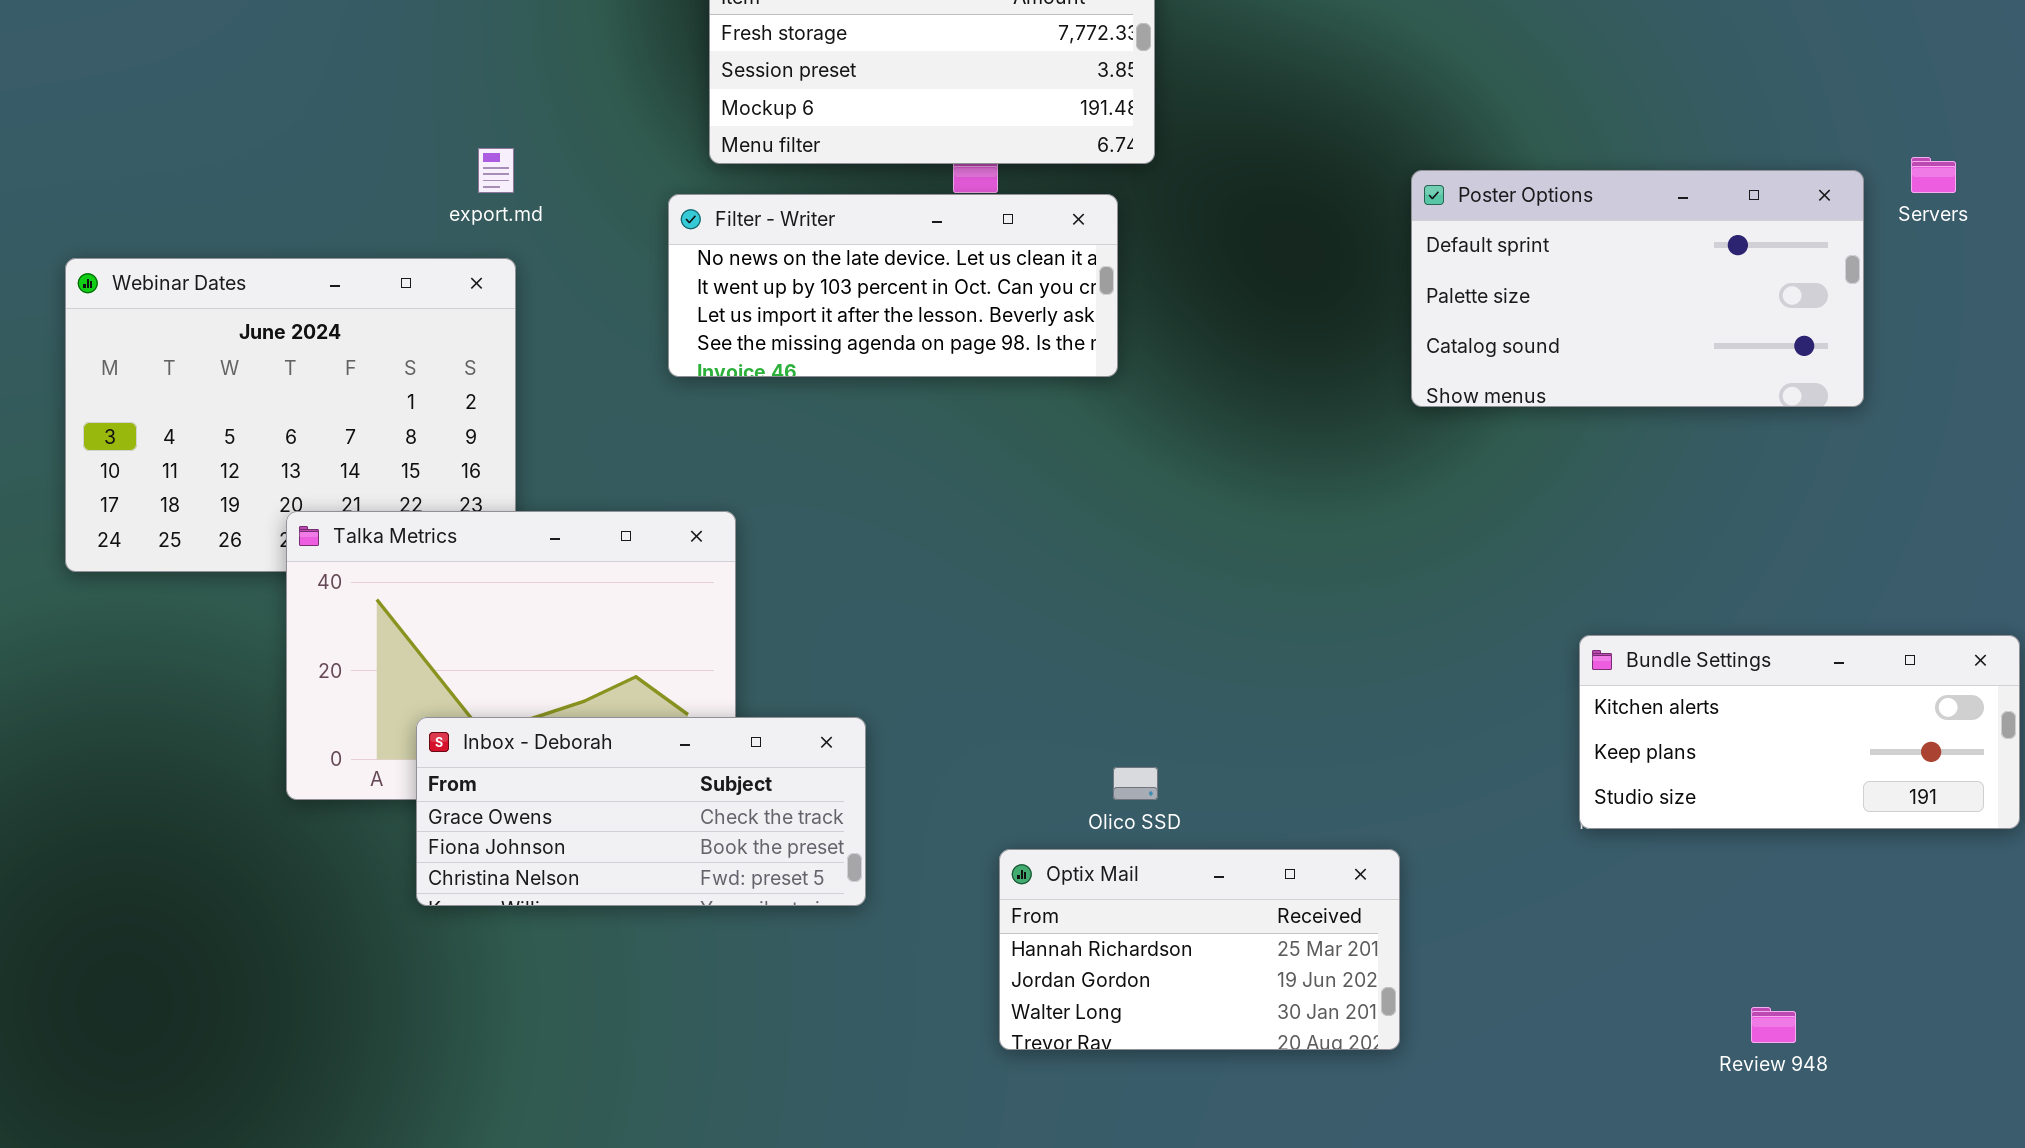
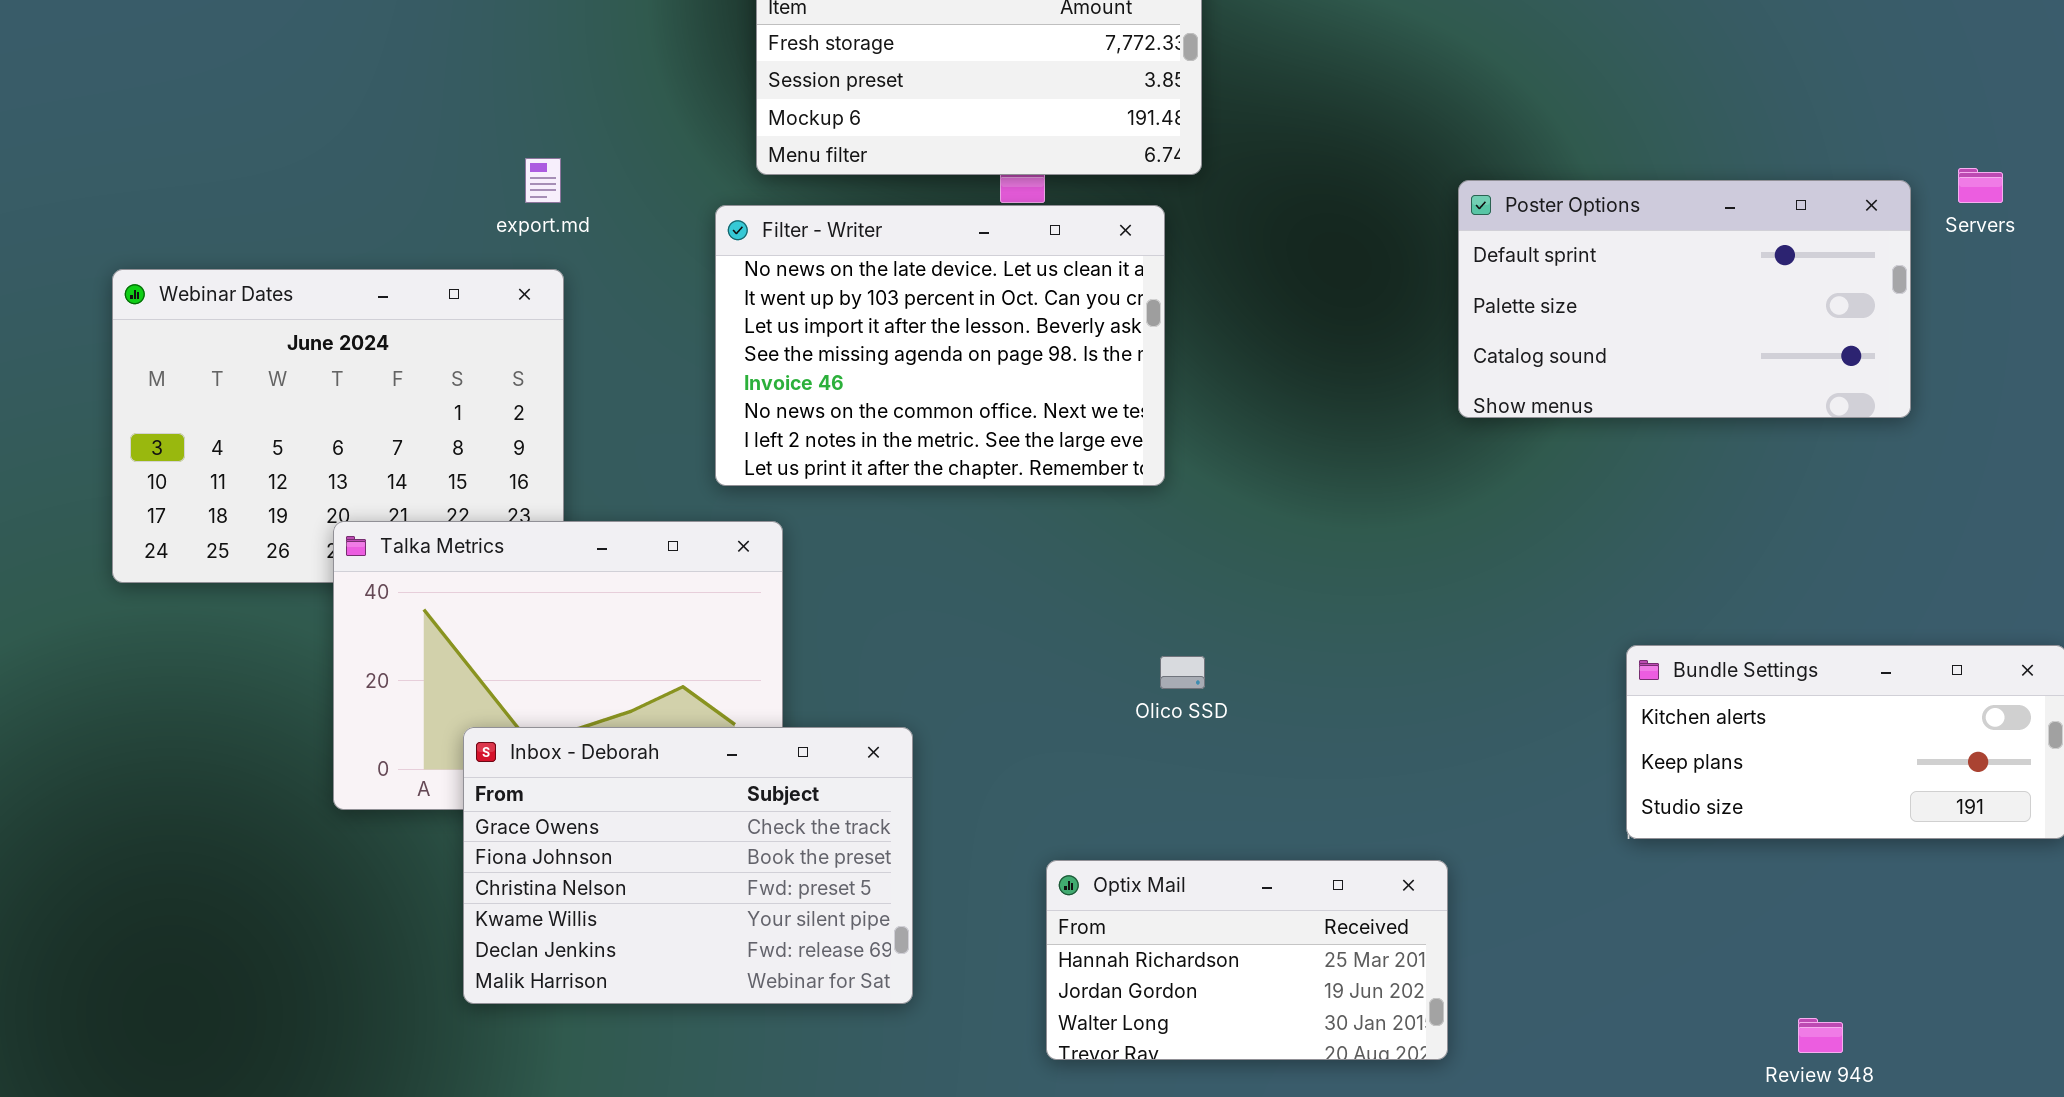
Filter - Writer: [668,194,1118,377] -> [715,205,1165,486], resized
Inbox - Deborah: [416,717,866,906] -> [463,727,913,1004], resized
Olico SSD: [1113,767,1158,800] -> [1160,656,1205,689], moved

